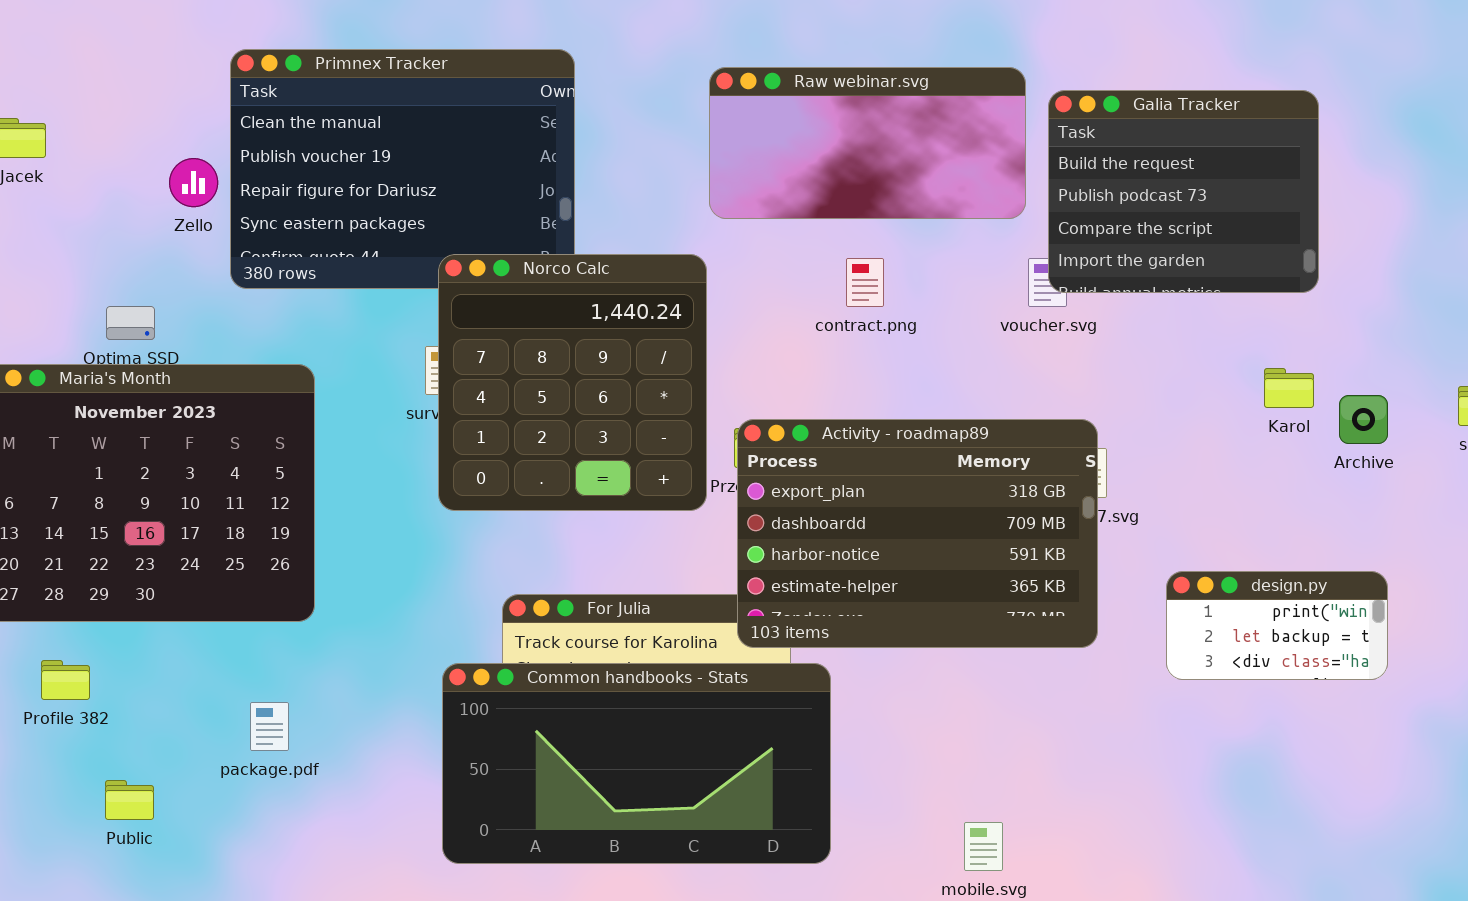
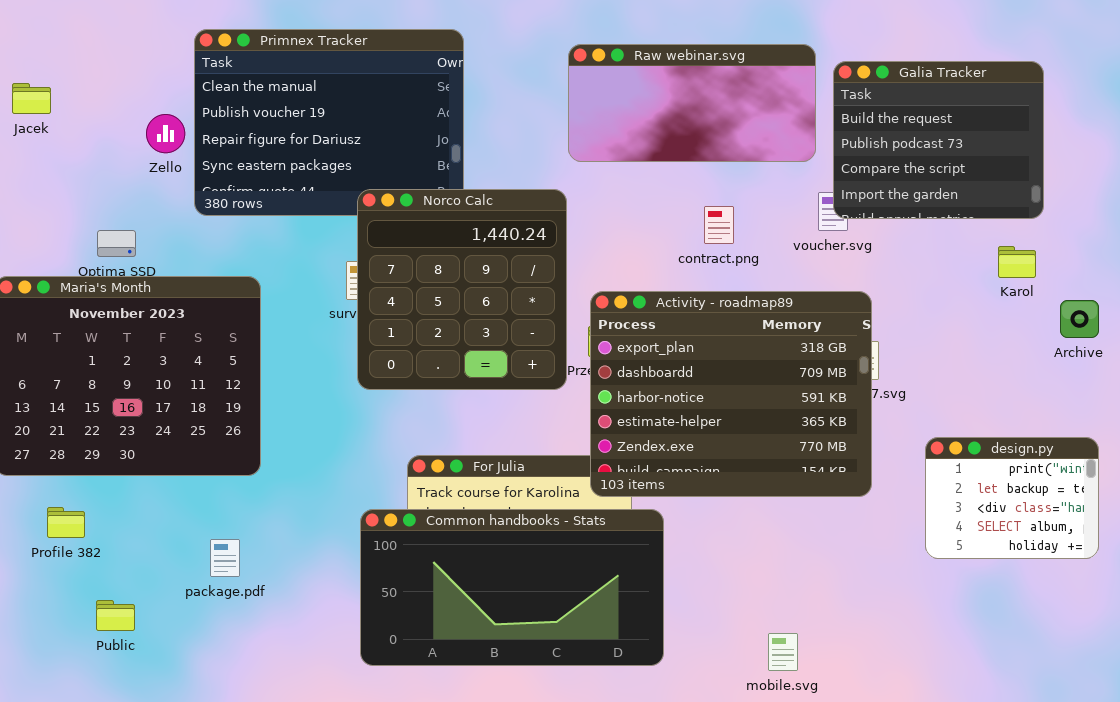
contract.png: [846,258,884,307] -> [704,206,734,244], moved
Karol: [1264,368,1314,408] -> [998,246,1036,278], moved
Activity - roadmap89: [737,419,1098,648] -> [590,291,872,497], resized
design.py: [1166,571,1388,680] -> [925,437,1099,559], resized

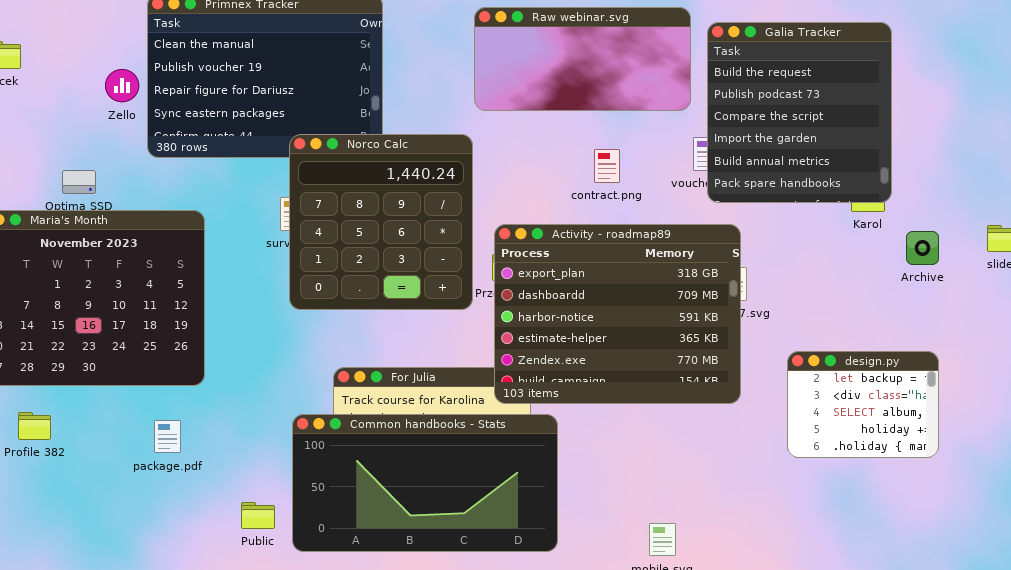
Galia Tracker: [833,61,1044,219] -> [707,22,892,203], resized
design.py: [925,437,1099,559] -> [787,351,939,458], scrolled down 1 row
package.pdf: [210,539,240,577] -> [154,420,181,453], moved
Public: [96,600,135,631] -> [241,502,275,529], moved

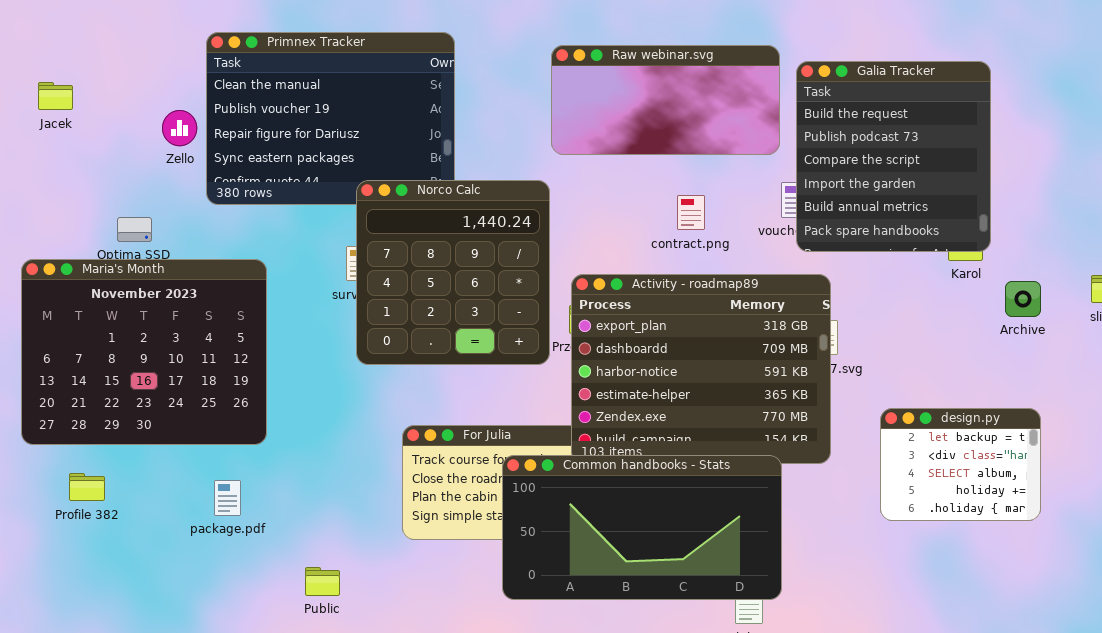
Common handbooks - Stats: [292,414,558,552] -> [502,455,782,600], moved

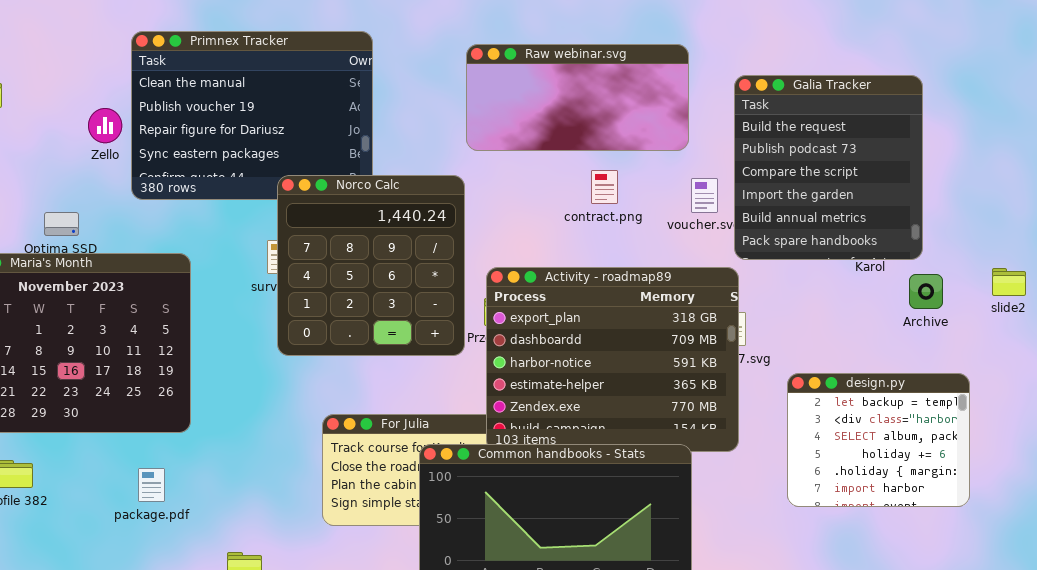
Galia Tracker: [796,61,991,252] -> [734,75,923,260], moved
contract.png: [677,195,705,230] -> [591,170,618,204], moved
design.py: [880,408,1041,521] -> [787,373,970,507], resized

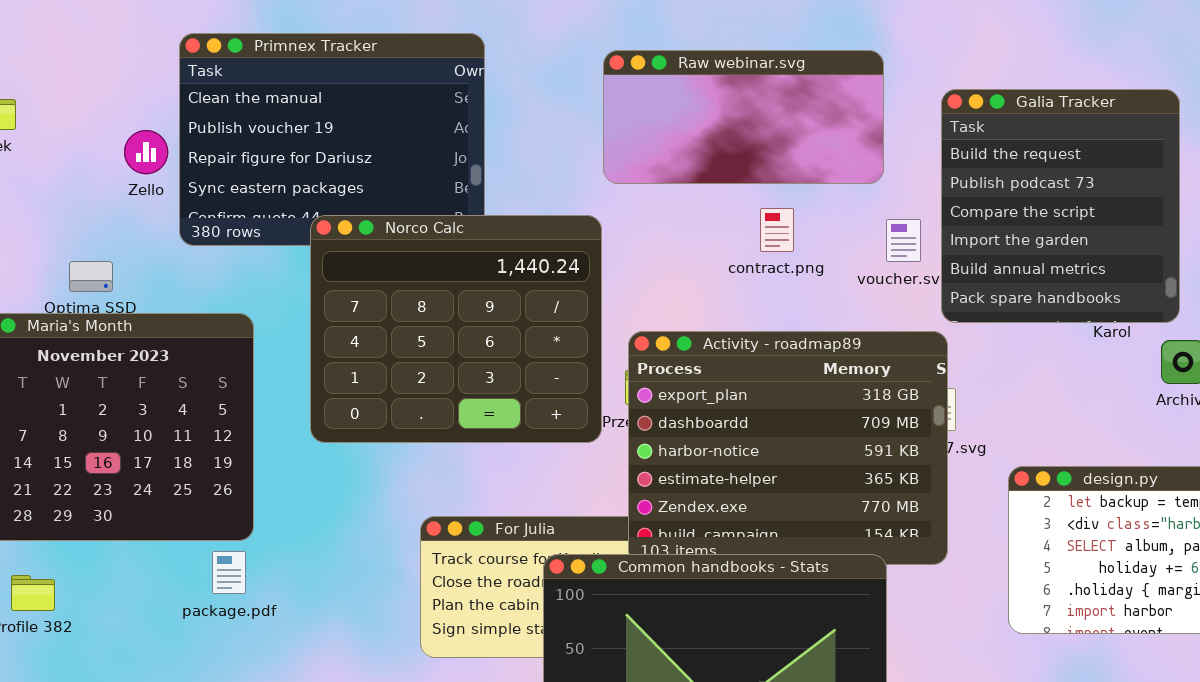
Norco Calc: [277,175,465,356] -> [310,215,602,443], resized
package.pdf: [138,468,165,502] -> [212,551,246,594], moved

